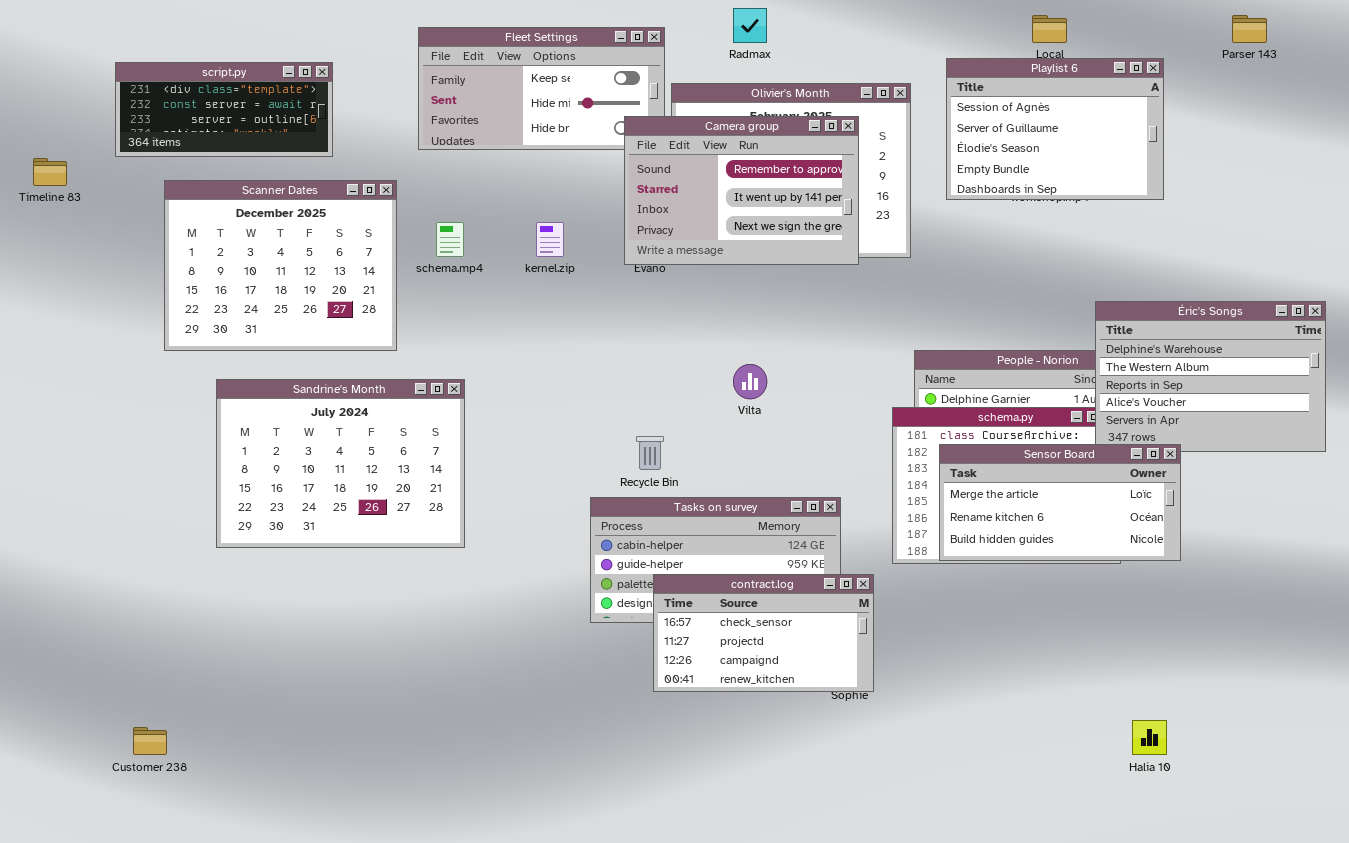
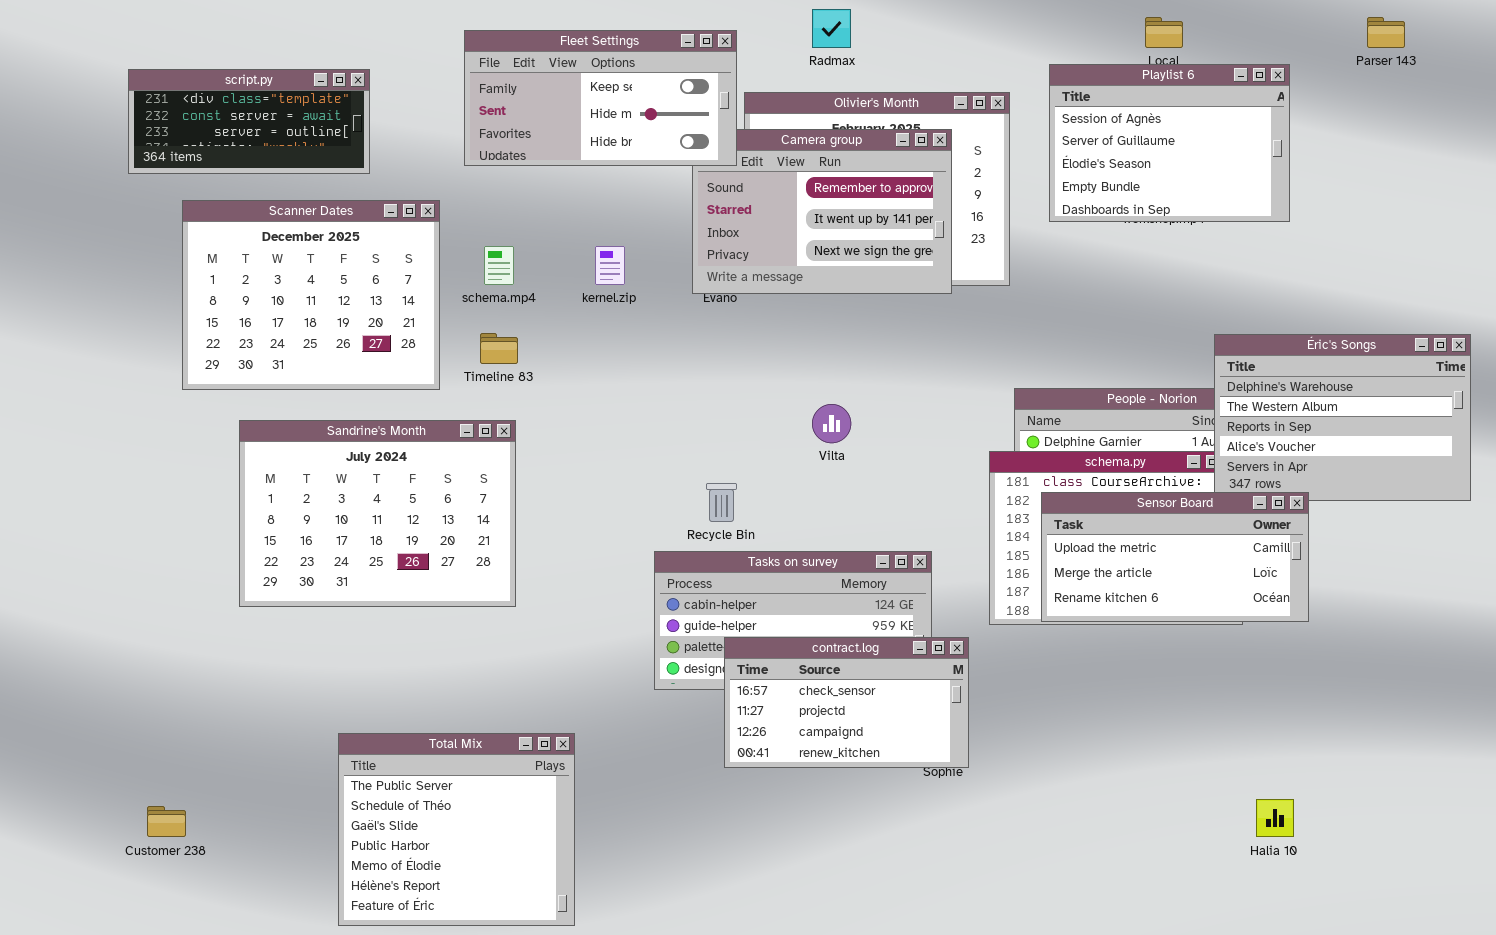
Fleet Settings: [418,27,665,150] -> [464,30,737,166], raised
Timeline 83: [33,158,67,186] -> [480,333,518,364], moved
Sensor Board: [939,444,1181,561] -> [1041,492,1309,622], scrolled up 1 row
Total Mix: none -> [338,733,575,926], opened

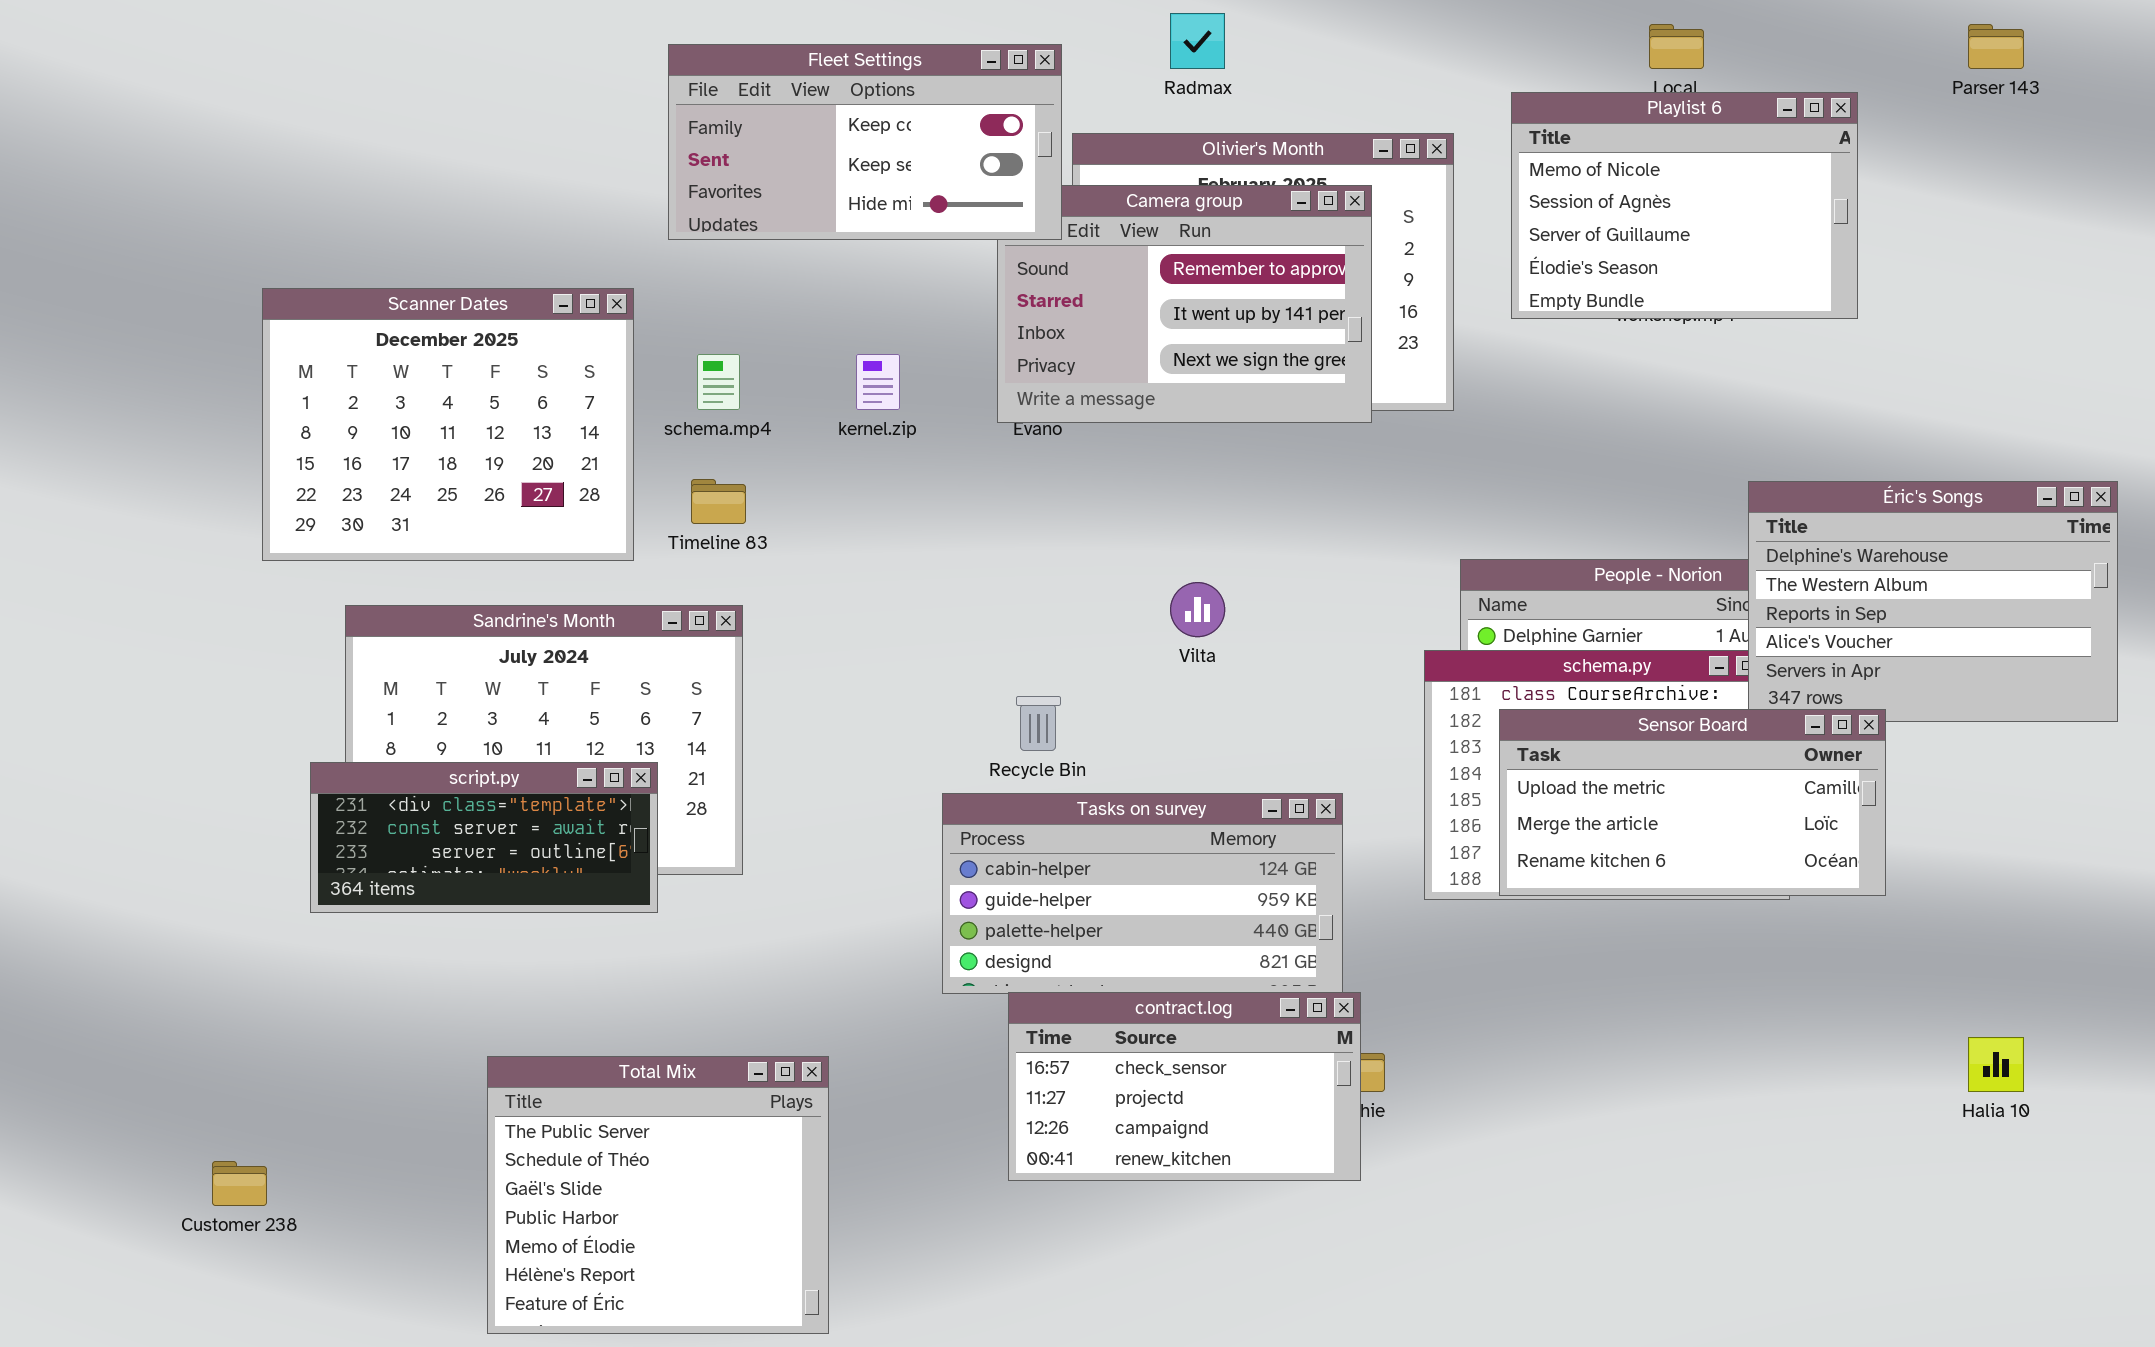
Fleet Settings: [464,30,737,166] -> [668,44,1062,240], scrolled up 1 row
Playlist 6: [1049,64,1290,222] -> [1511,92,1858,319], scrolled up 1 row
script.py: [128,69,370,174] -> [310,762,658,913], moved
contract.log: [724,637,969,768] -> [1008,992,1361,1181], moved
Halia 10: [1256,799,1294,837] -> [1968,1037,2024,1092], moved

